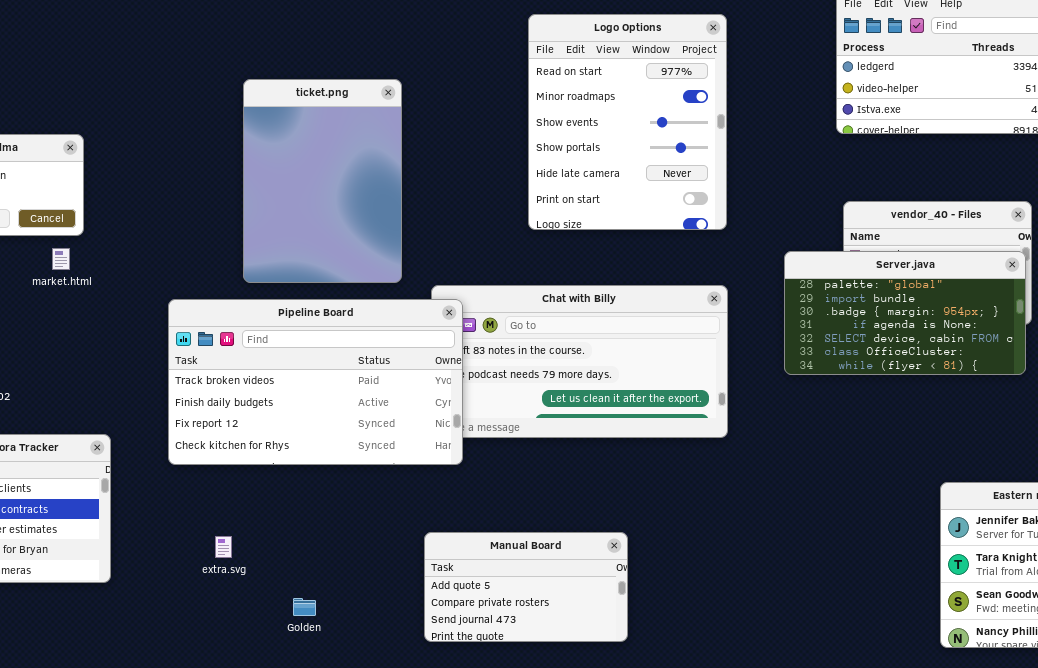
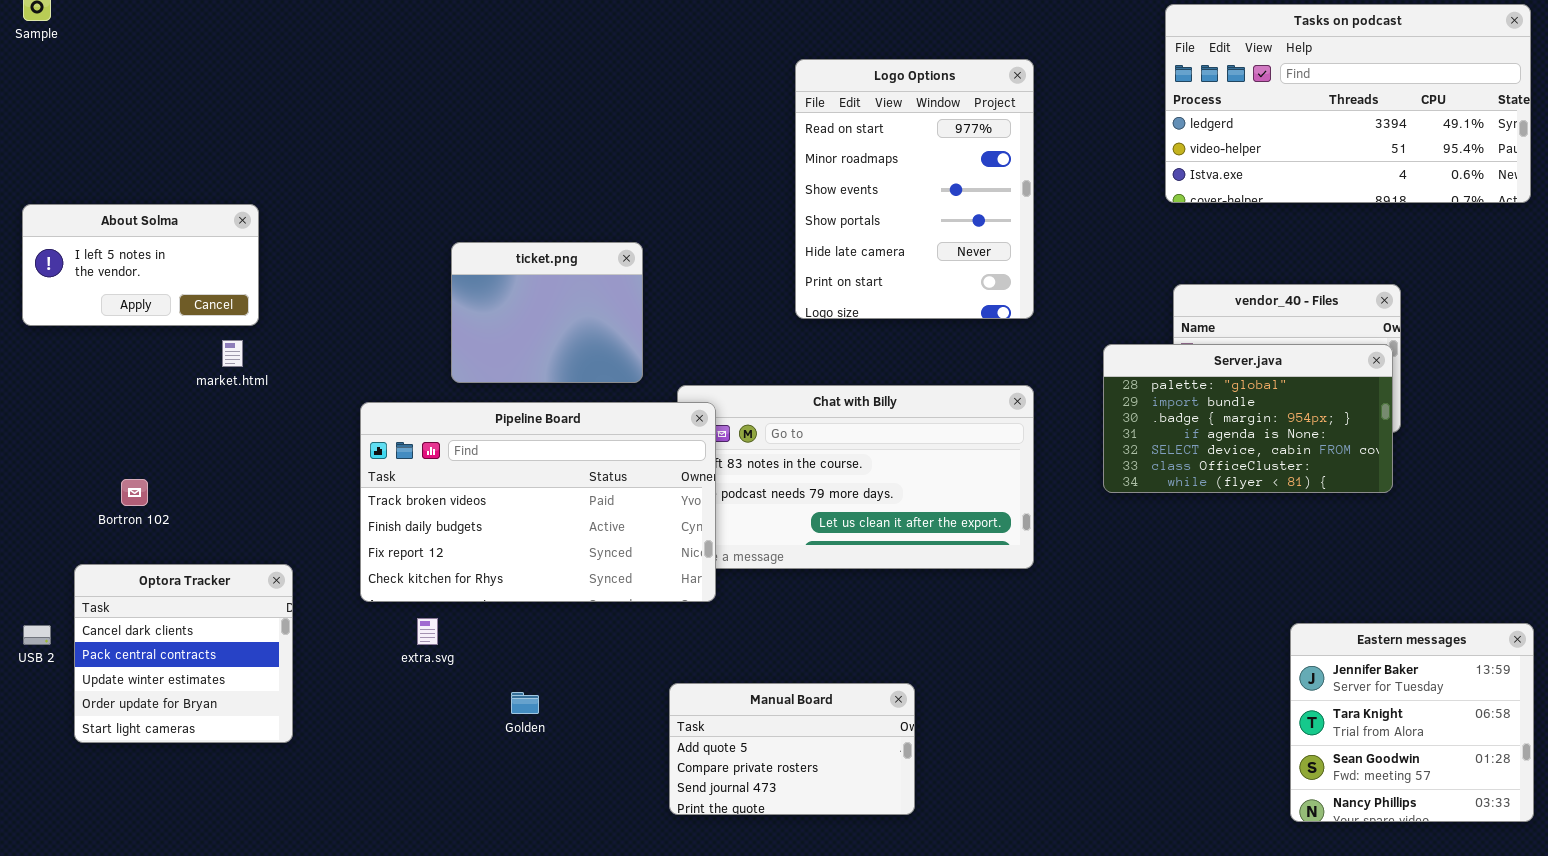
ticket.png: [243,79,402,283] -> [451,242,643,383], resized
extra.svg: [215,536,232,558] -> [417,618,438,645], moved
Golden: [293,598,316,616] -> [511,692,539,714], moved

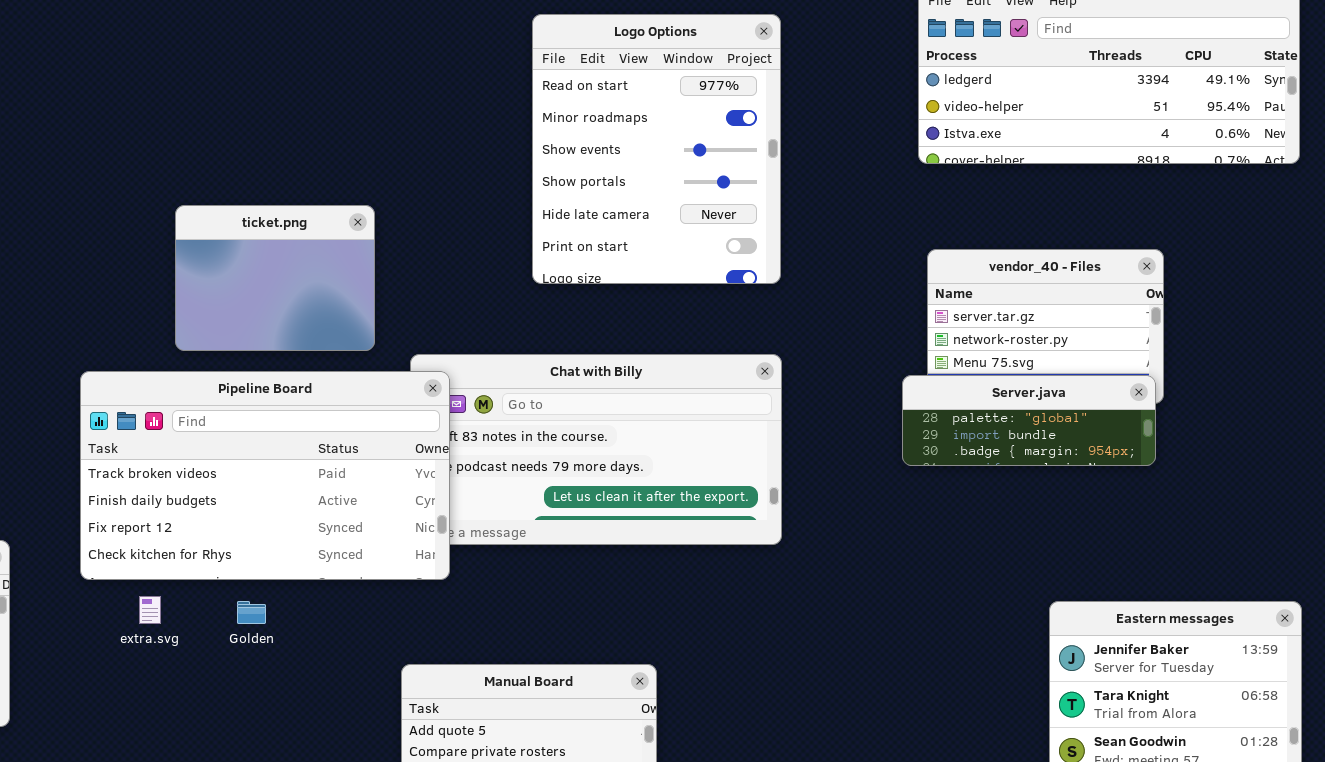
Server.java: [1103,344,1393,493] -> [902,375,1156,466], resized
Golden: [511,692,539,714] -> [237,601,266,624], moved

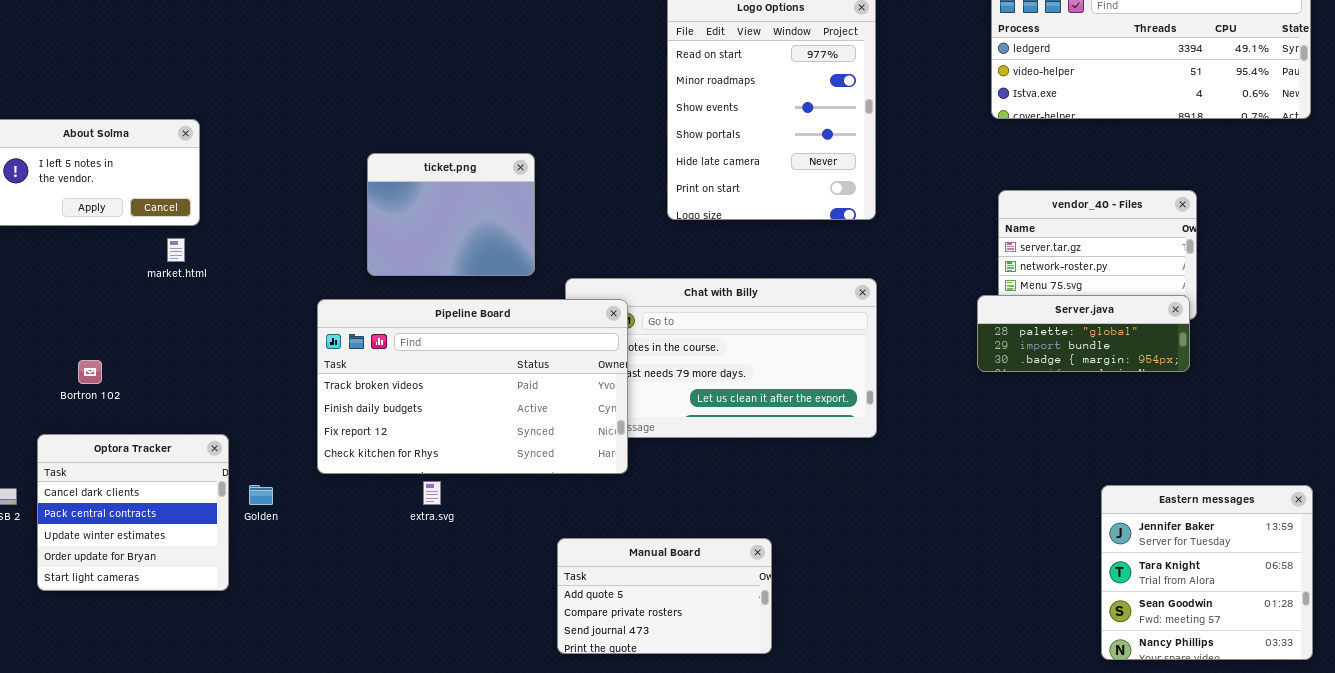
Pipeline Board: [80,371,450,580] -> [317,299,628,474], moved
extra.svg: [139,596,161,624] -> [423,481,441,505], moved
Golden: [237,601,266,624] -> [249,485,273,505], moved

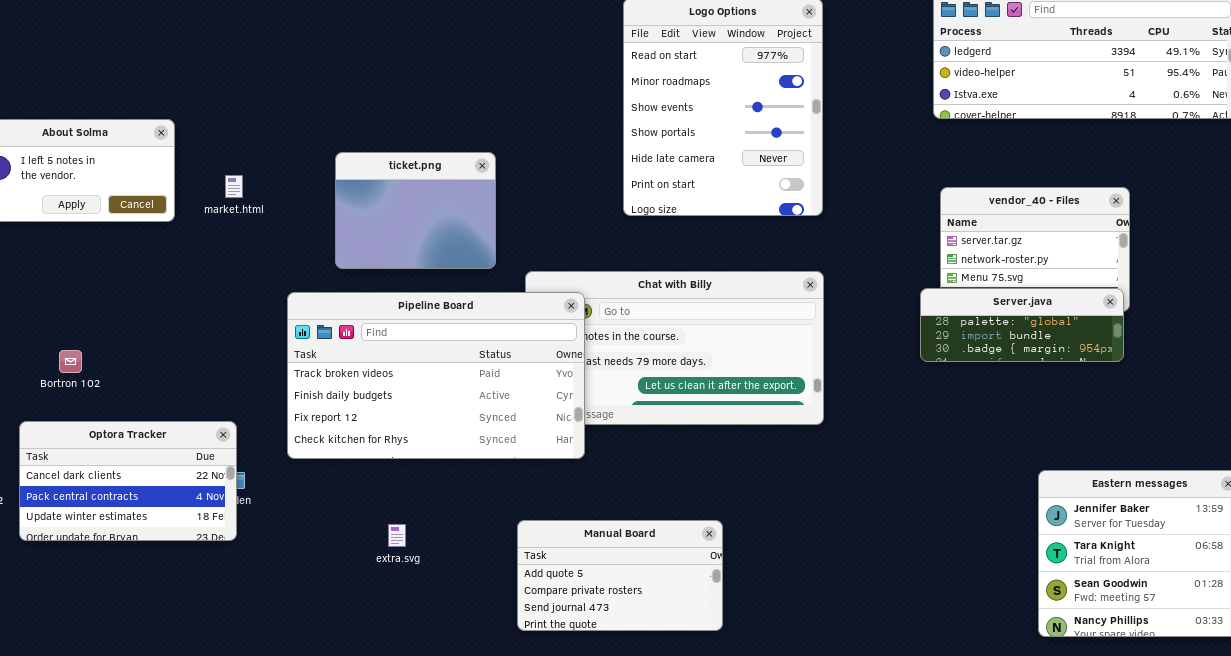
market.html: [167,238,185,262] -> [225,175,243,198], moved
Optora Tracker: [37,434,229,591] -> [19,421,237,541], resized
extra.svg: [423,481,441,505] -> [388,524,406,547], moved

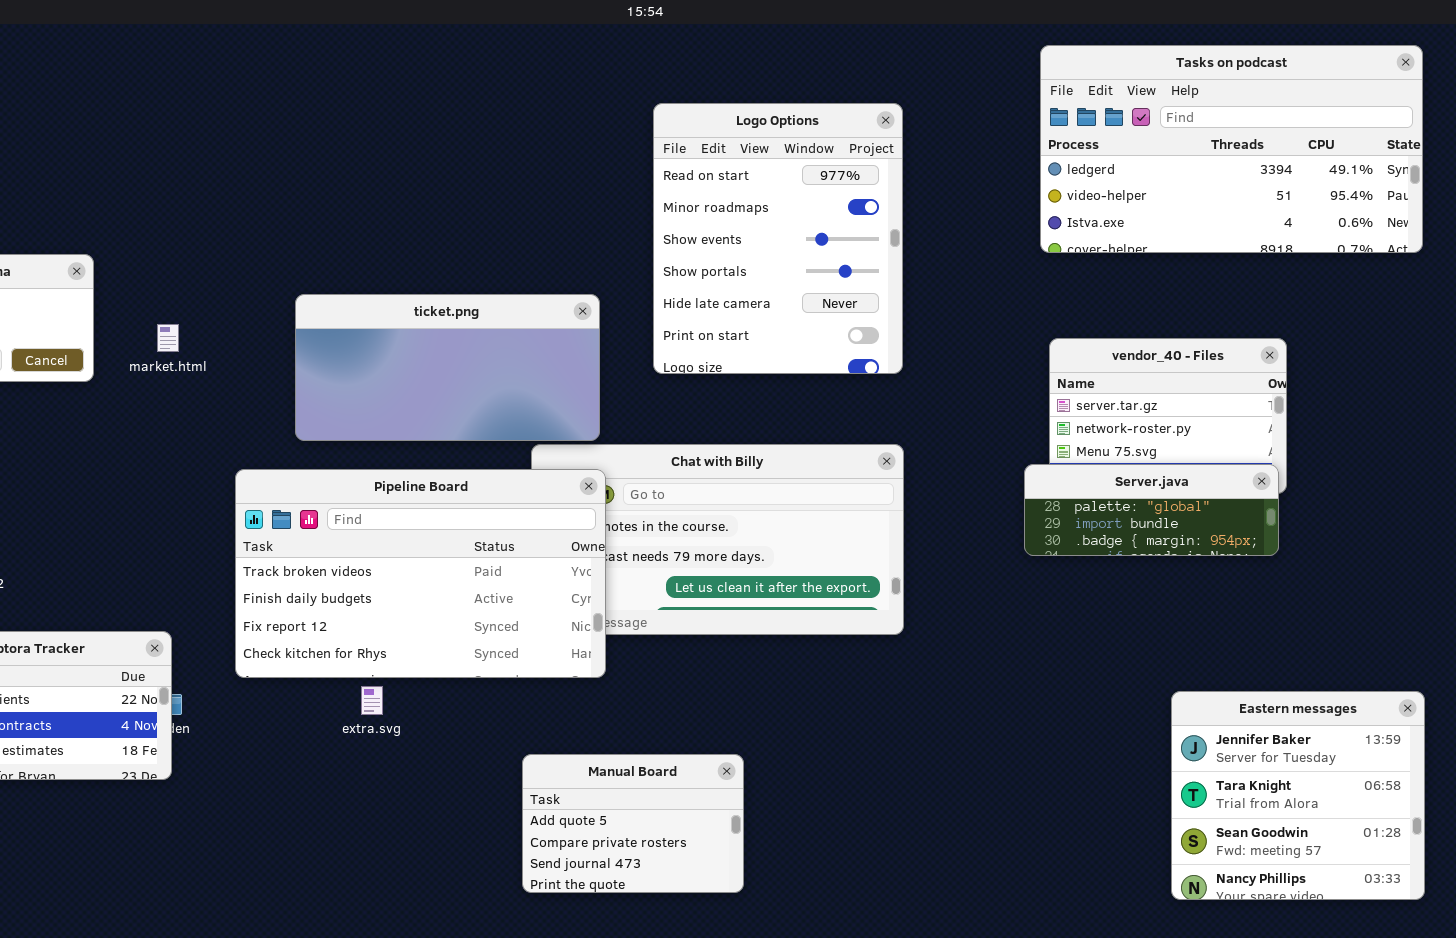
ticket.png: [335,152,496,269] -> [295,294,600,441], resized
Manual Board: [517,520,723,631] -> [522,754,744,893], resized
extra.svg: [388,524,406,547] -> [361,686,383,715], moved

